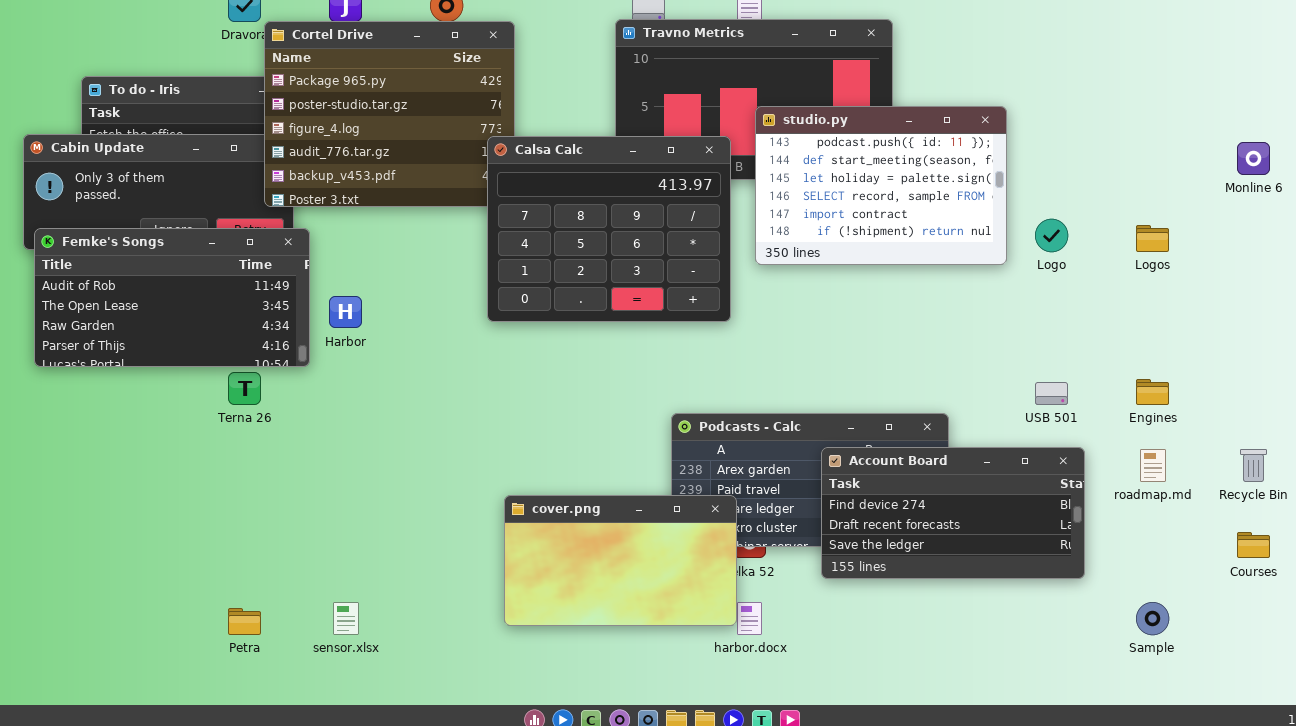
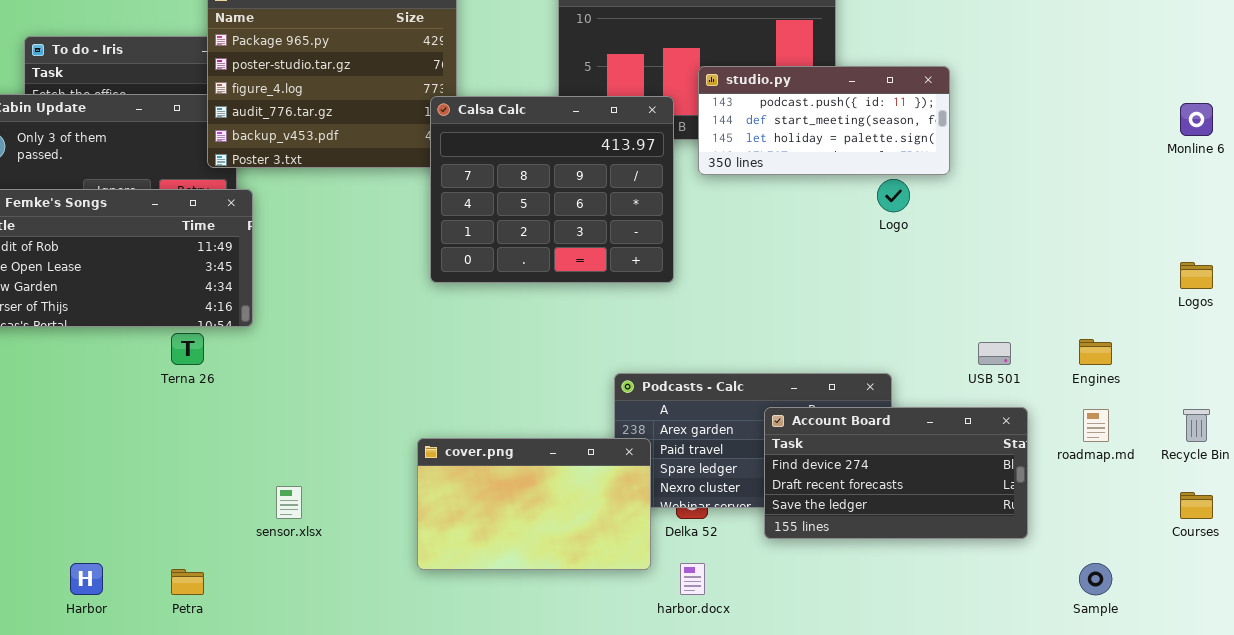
studio.py: [755,106,1007,265] -> [698,66,950,175], resized
Logo: [1035,219,1068,252] -> [877,179,910,212], moved
Logos: [1136,225,1169,252] -> [1180,262,1213,289], moved
Harbor: [329,296,362,328] -> [70,563,103,595], moved
cover.png: [504,495,737,626] -> [417,438,651,570], moved
sensor.xlsx: [333,602,359,635] -> [276,486,302,519], moved

